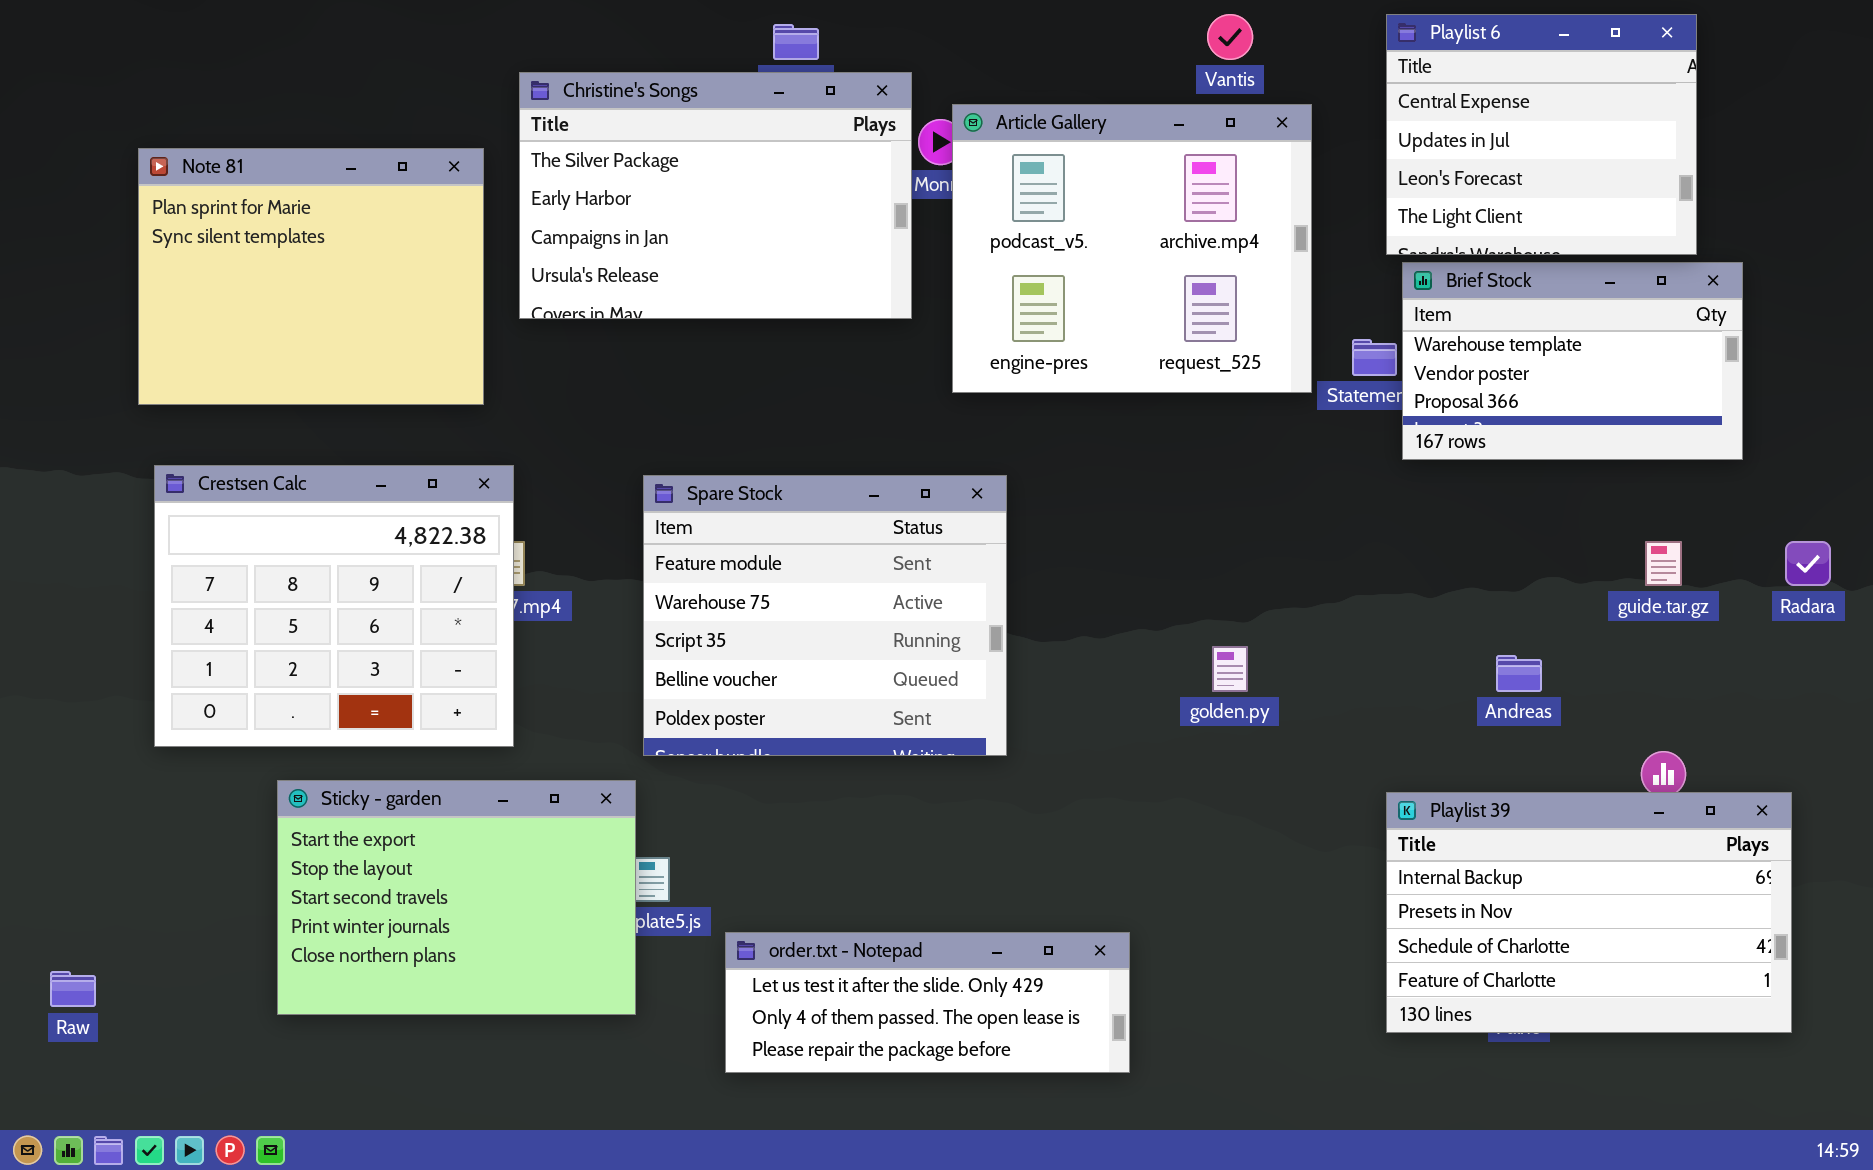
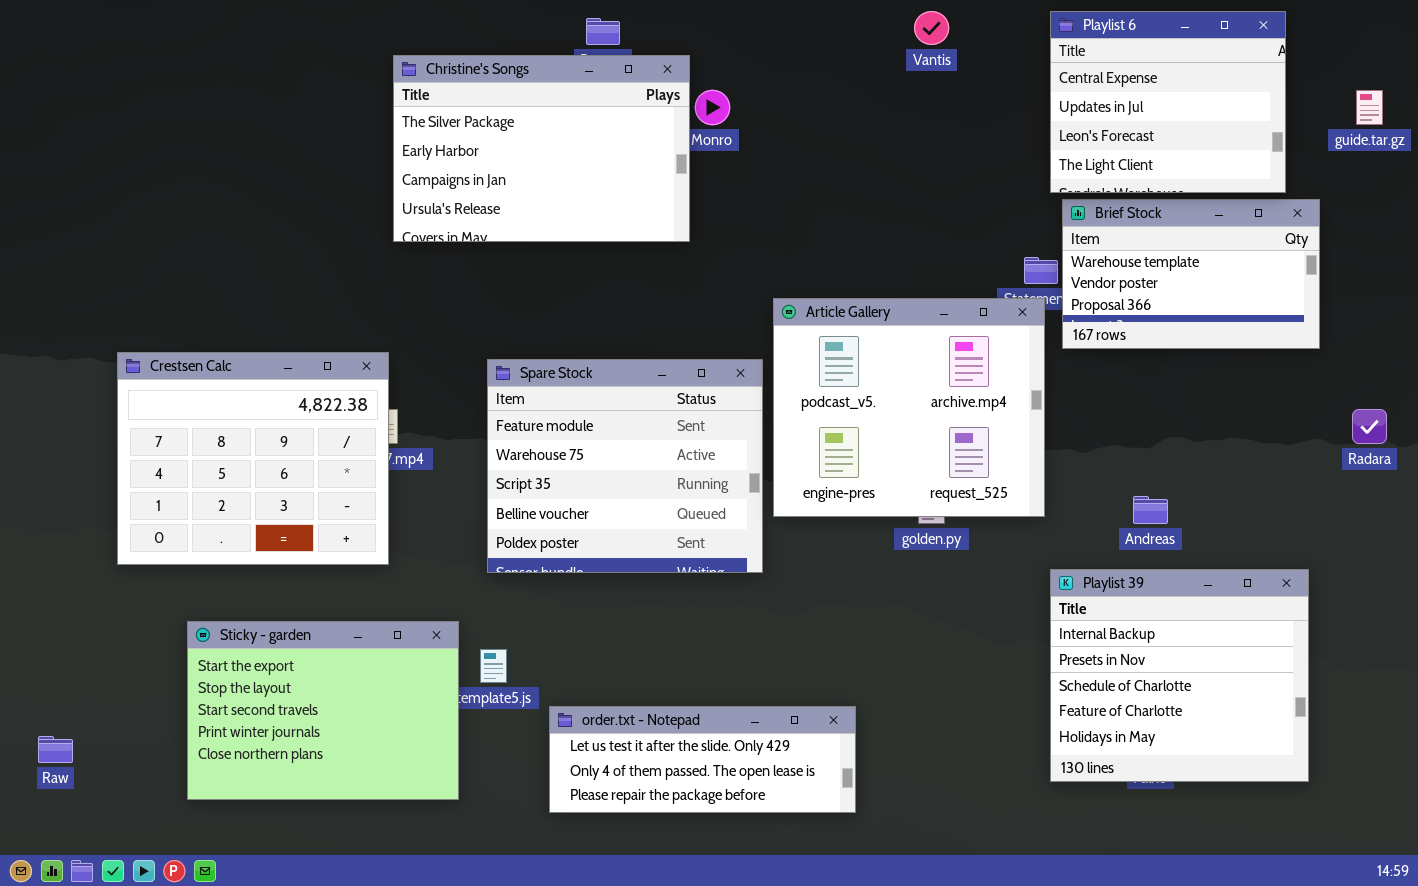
Article Gallery: [952,104,1312,393] -> [773,298,1045,517], moved
Note 81: [138,148,484,405] -> none, closed
guide.tar.gz: [1645,541,1682,586] -> [1356,90,1383,125], moved
Sticky - garden: [277,780,636,1015] -> [187,621,459,800], moved
Playlist 39: [1386,792,1792,1033] -> [1050,569,1309,782], resized

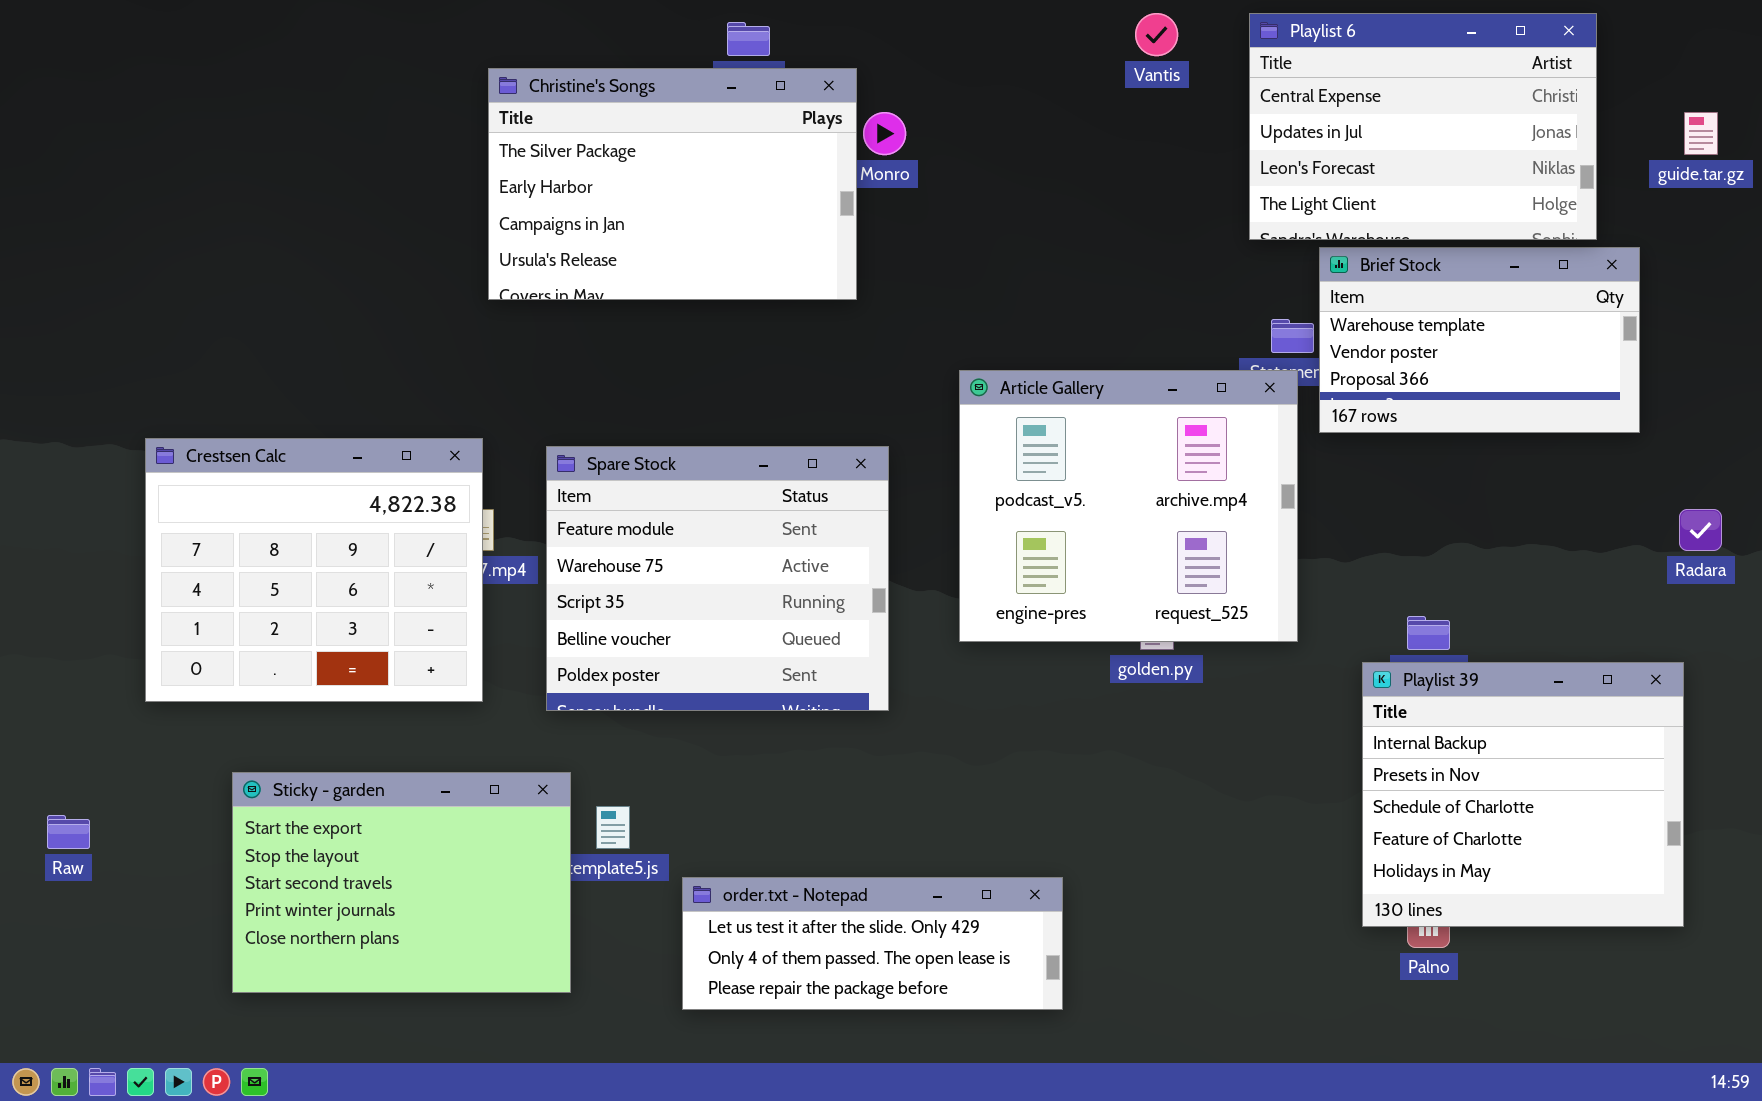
Playlist 6: [1050,11,1286,193] -> [1249,13,1597,240], resized
Spare Stock: [487,359,763,573] -> [546,446,889,711], moved
Playlist 39: [1050,569,1309,782] -> [1362,662,1684,927], moved
Raw: [38,736,73,763] -> [47,815,90,849], moved

